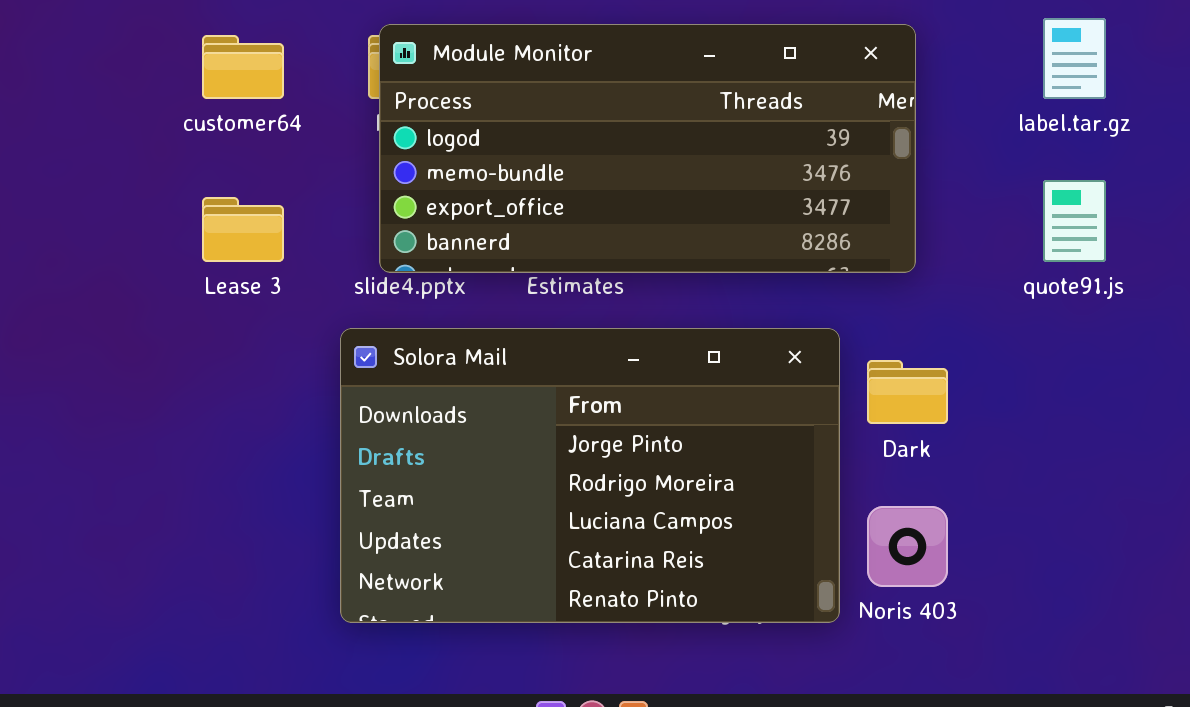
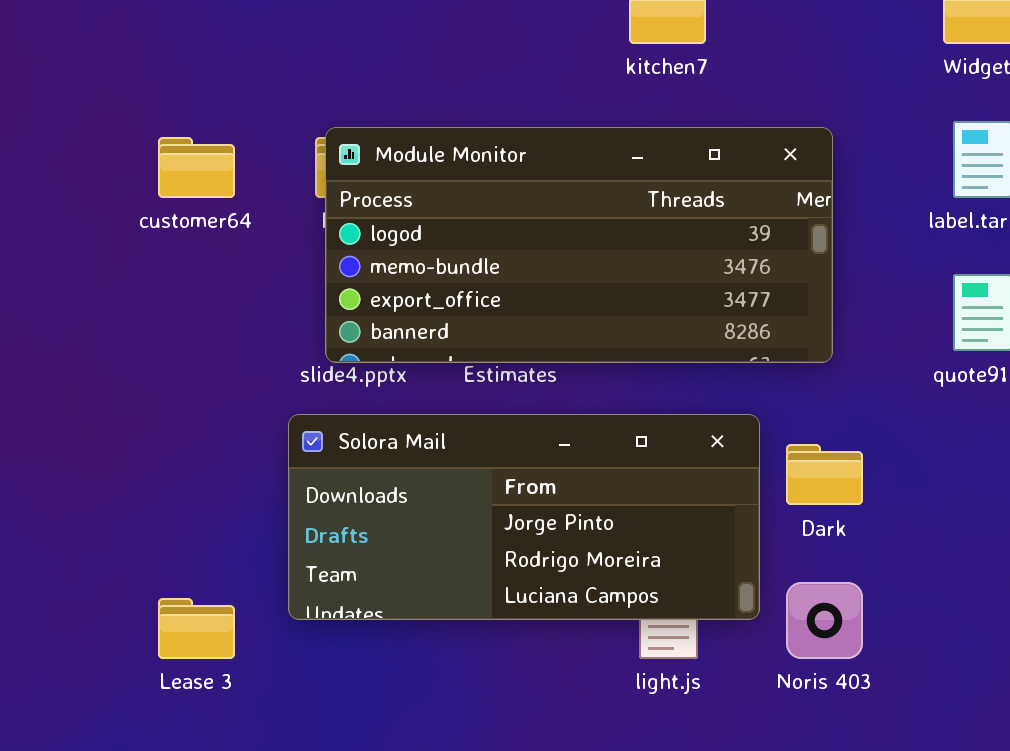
Lease 3: [202,197,284,262] -> [158,598,235,659], moved
Solora Mail: [340,328,840,623] -> [288,414,760,620], resized

